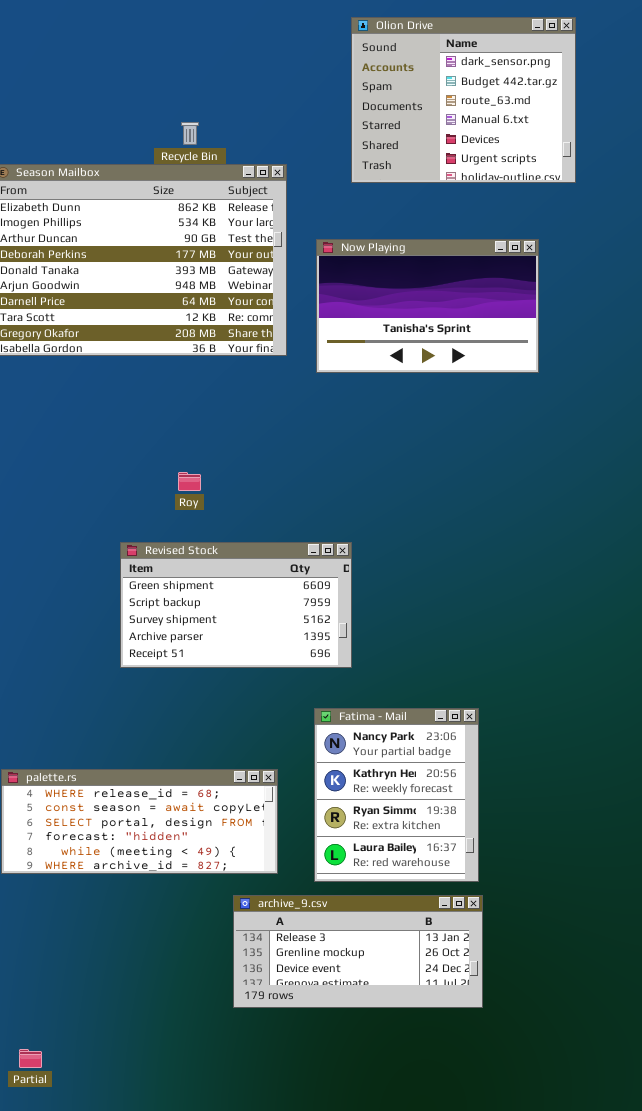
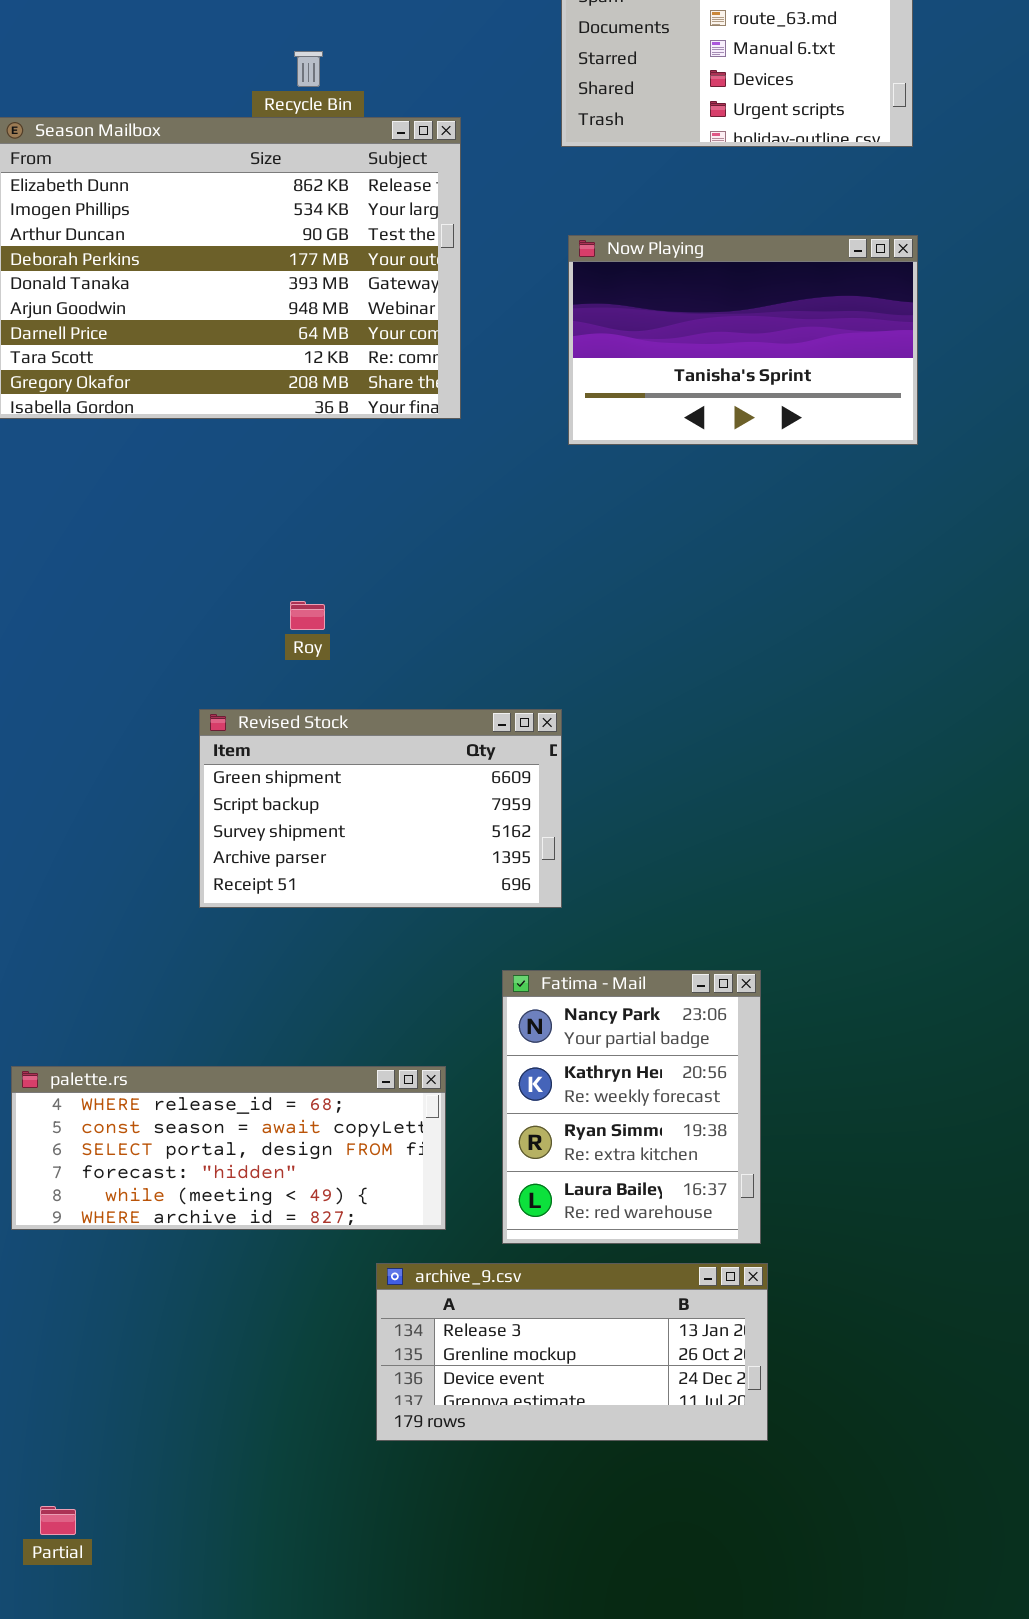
Now Playing: [316,239,539,373] -> [568,235,918,445], moved

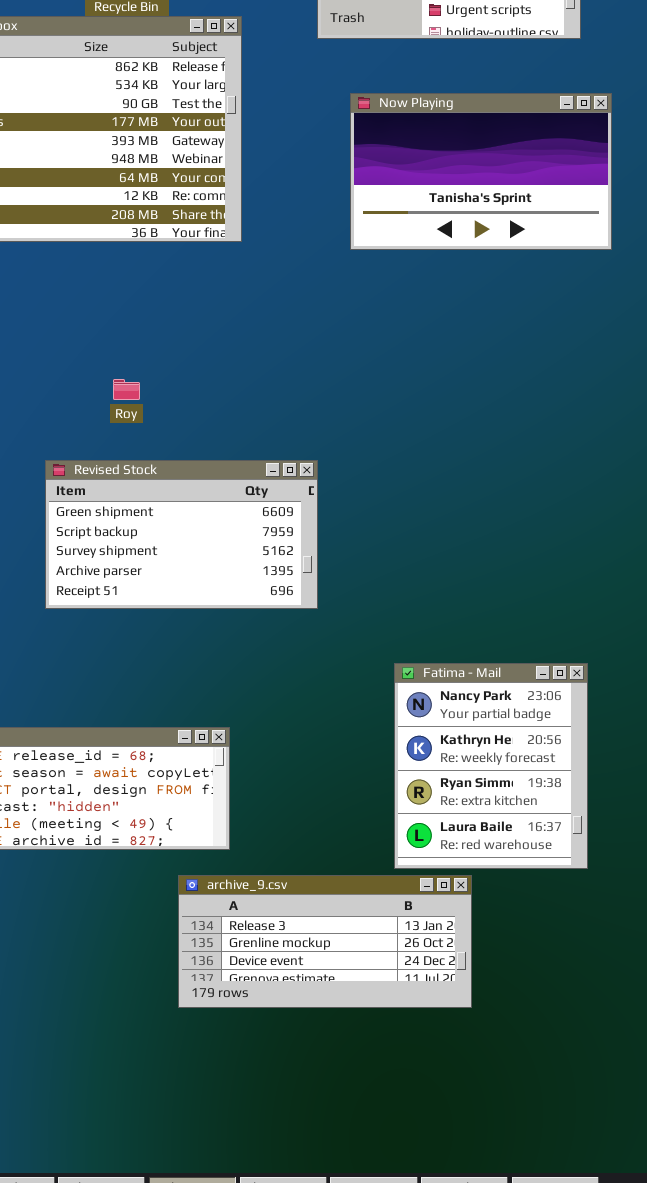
Now Playing: [568,235,918,445] -> [350,93,612,250], moved
Fatima - Mail: [502,970,761,1244] -> [394,663,588,869], moved

